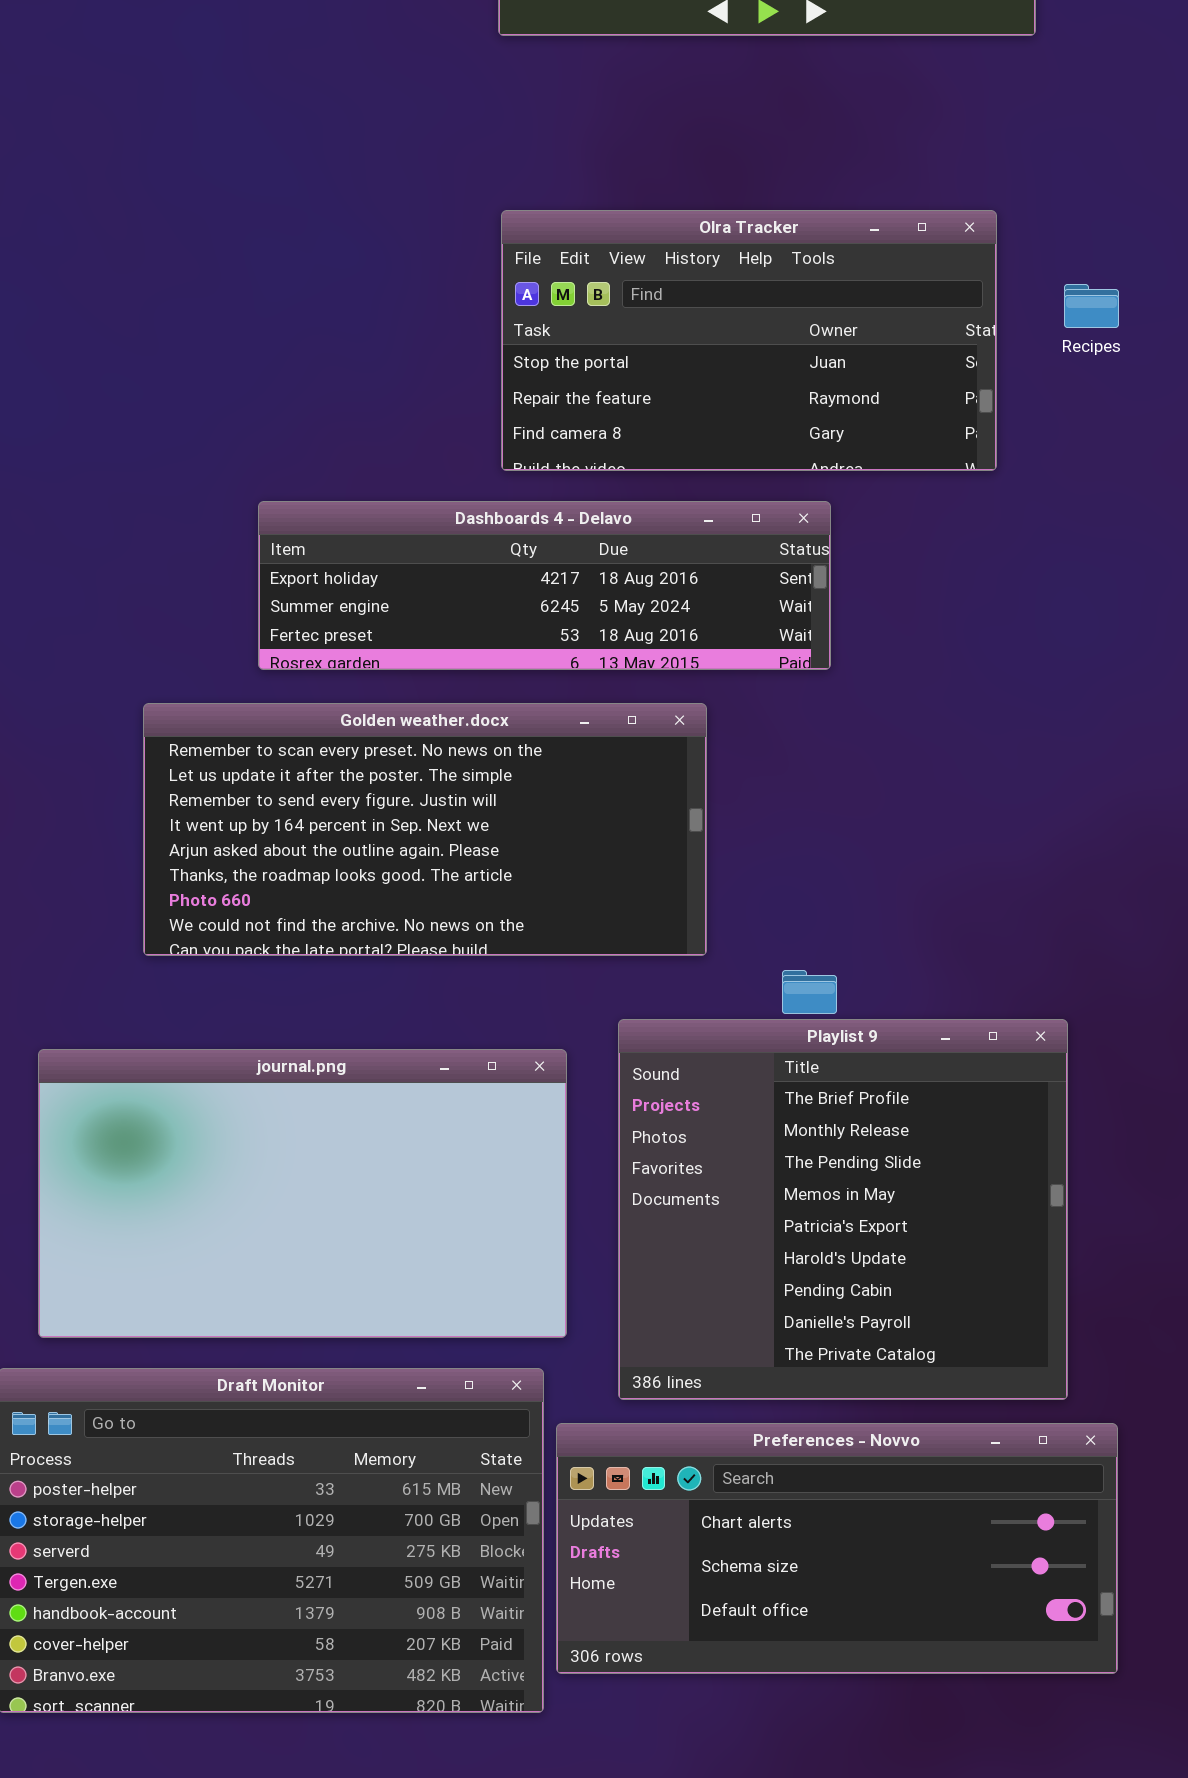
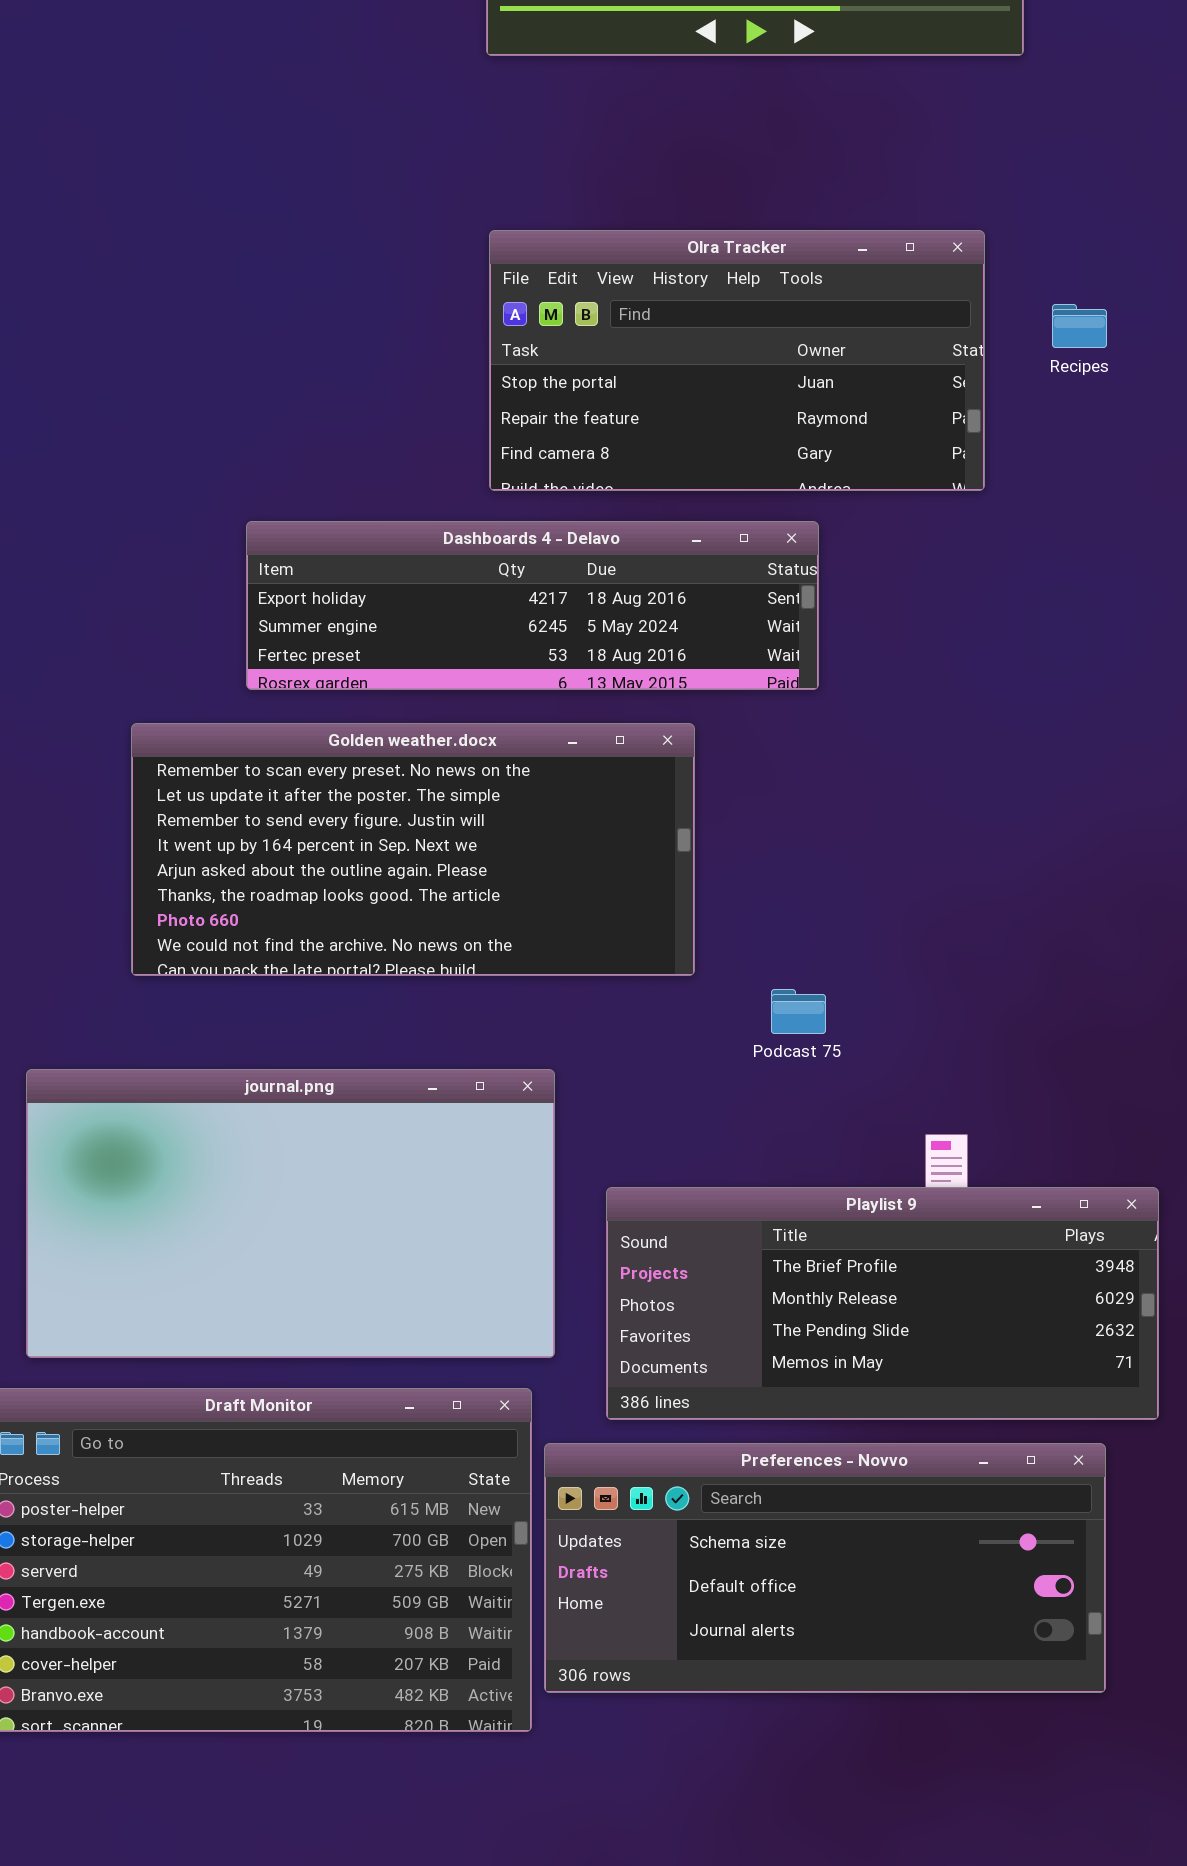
Playlist 9: [618,1019,1068,1400] -> [606,1187,1159,1420], resized
Preferences - Novvo: [556,1423,1118,1674] -> [544,1443,1106,1693], scrolled down 1 row

